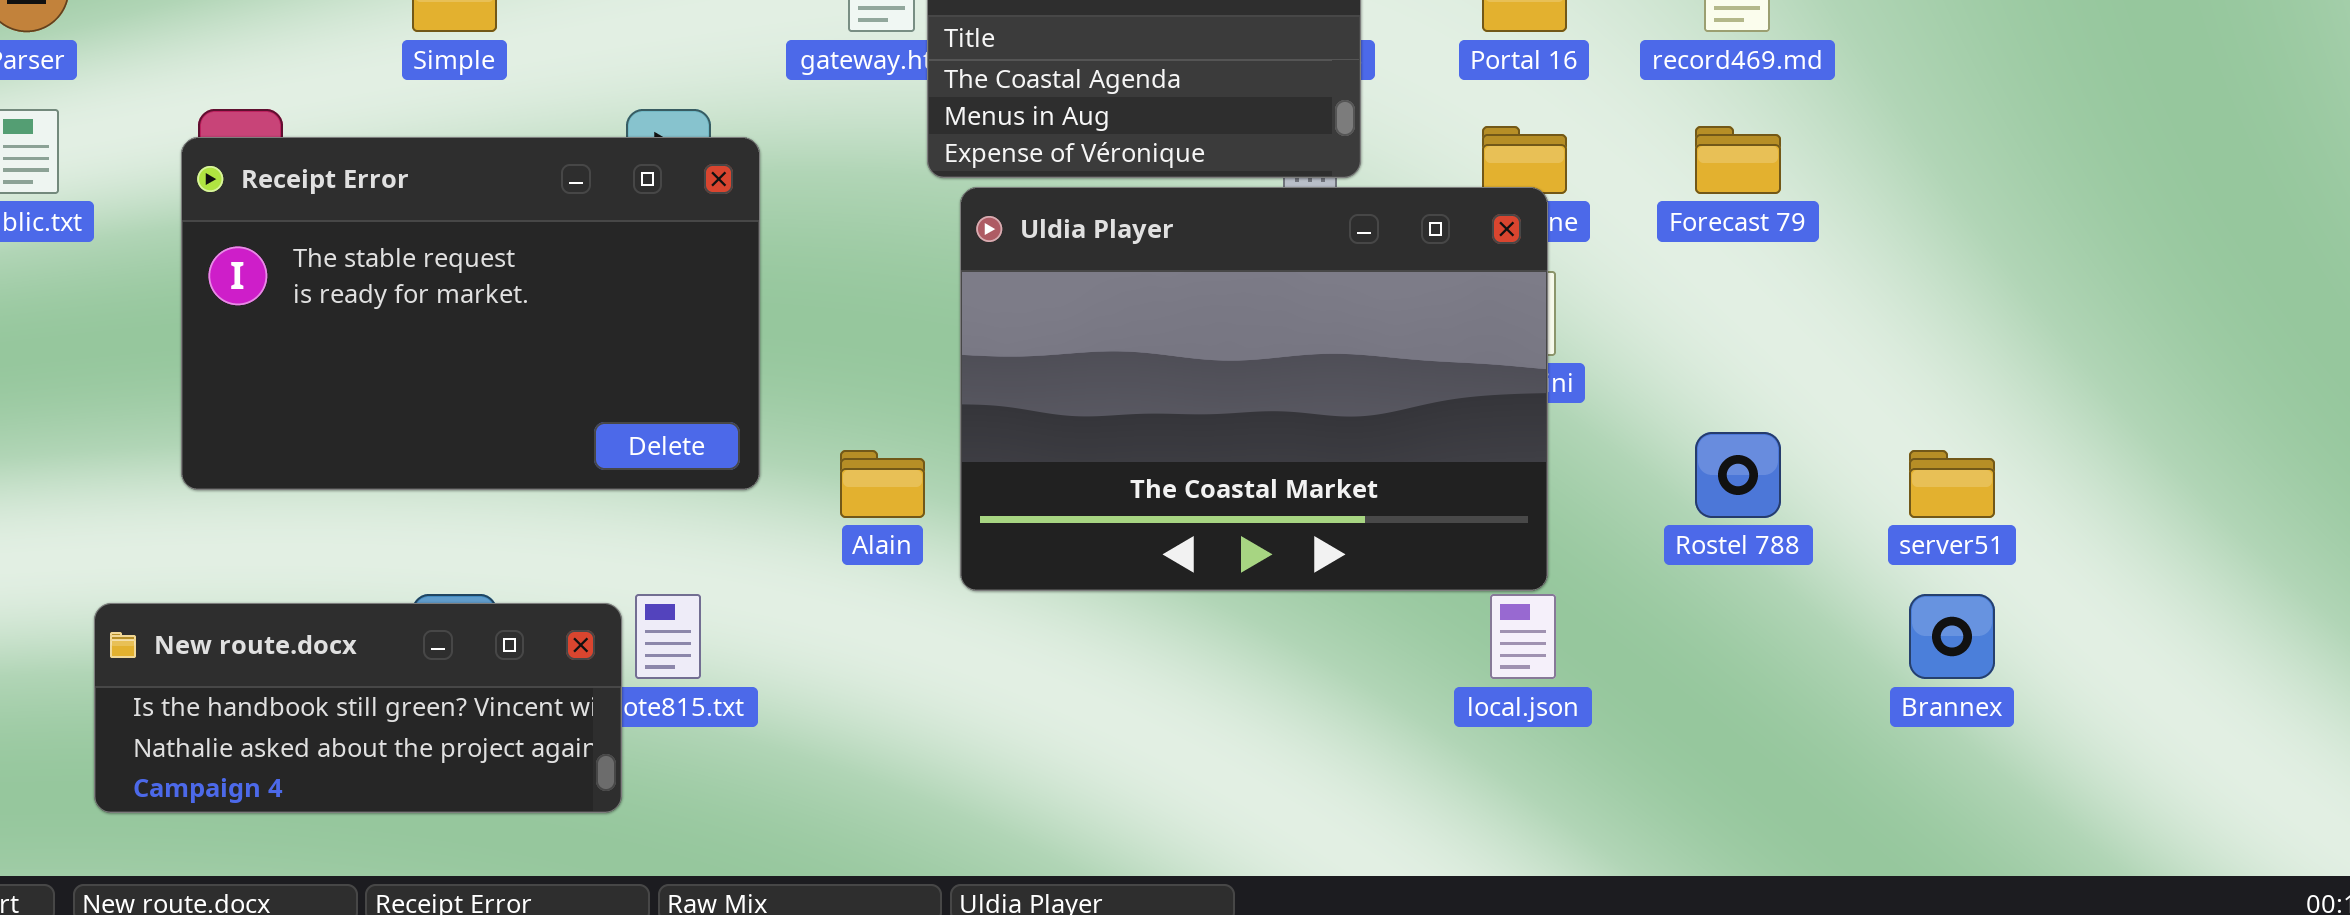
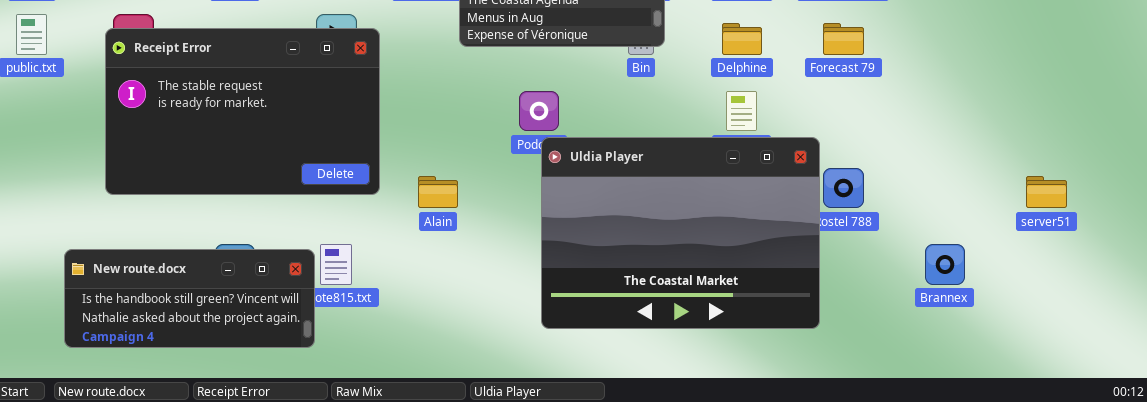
Uldia Player: [960,187,1548,591] -> [541,137,820,329], moved
server51: [1909,450,1995,518] -> [1026,176,1067,208], moved

